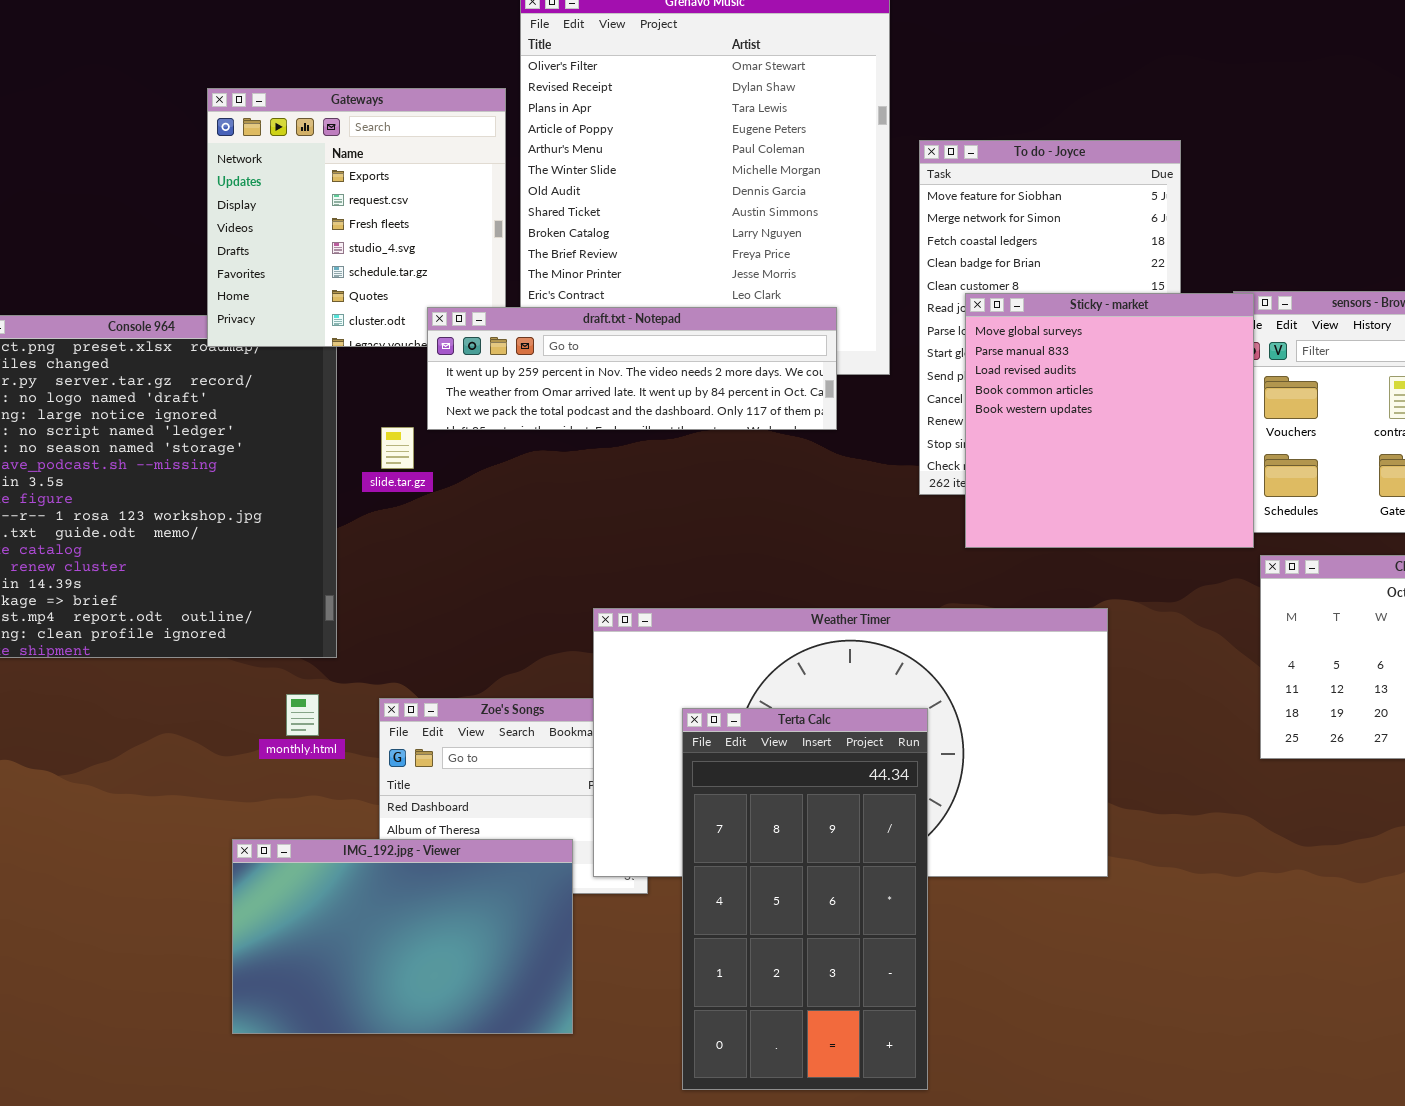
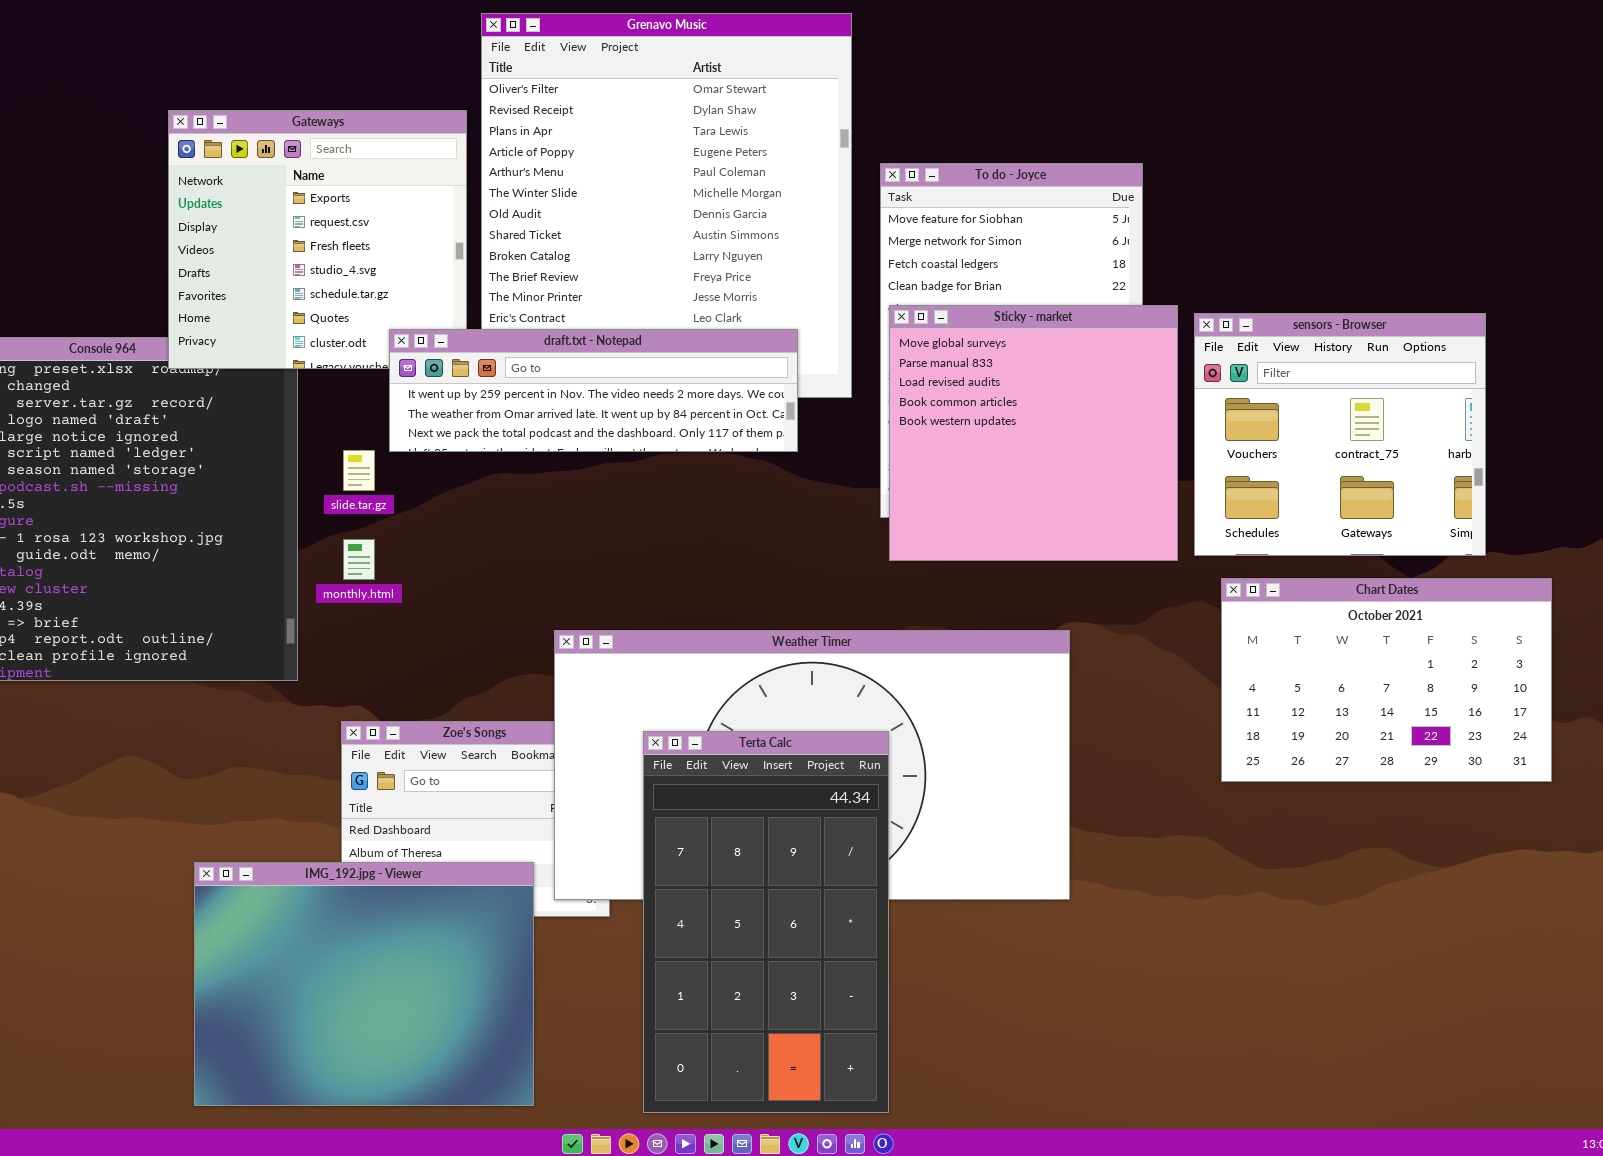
Sticky - market: [965,293,1254,548] -> [889,305,1178,561], moved
monthly.html: [286,694,319,736] -> [343,539,375,580], moved
IMG_192.jpg - Viewer: [232,839,573,1034] -> [194,862,534,1106], resized

